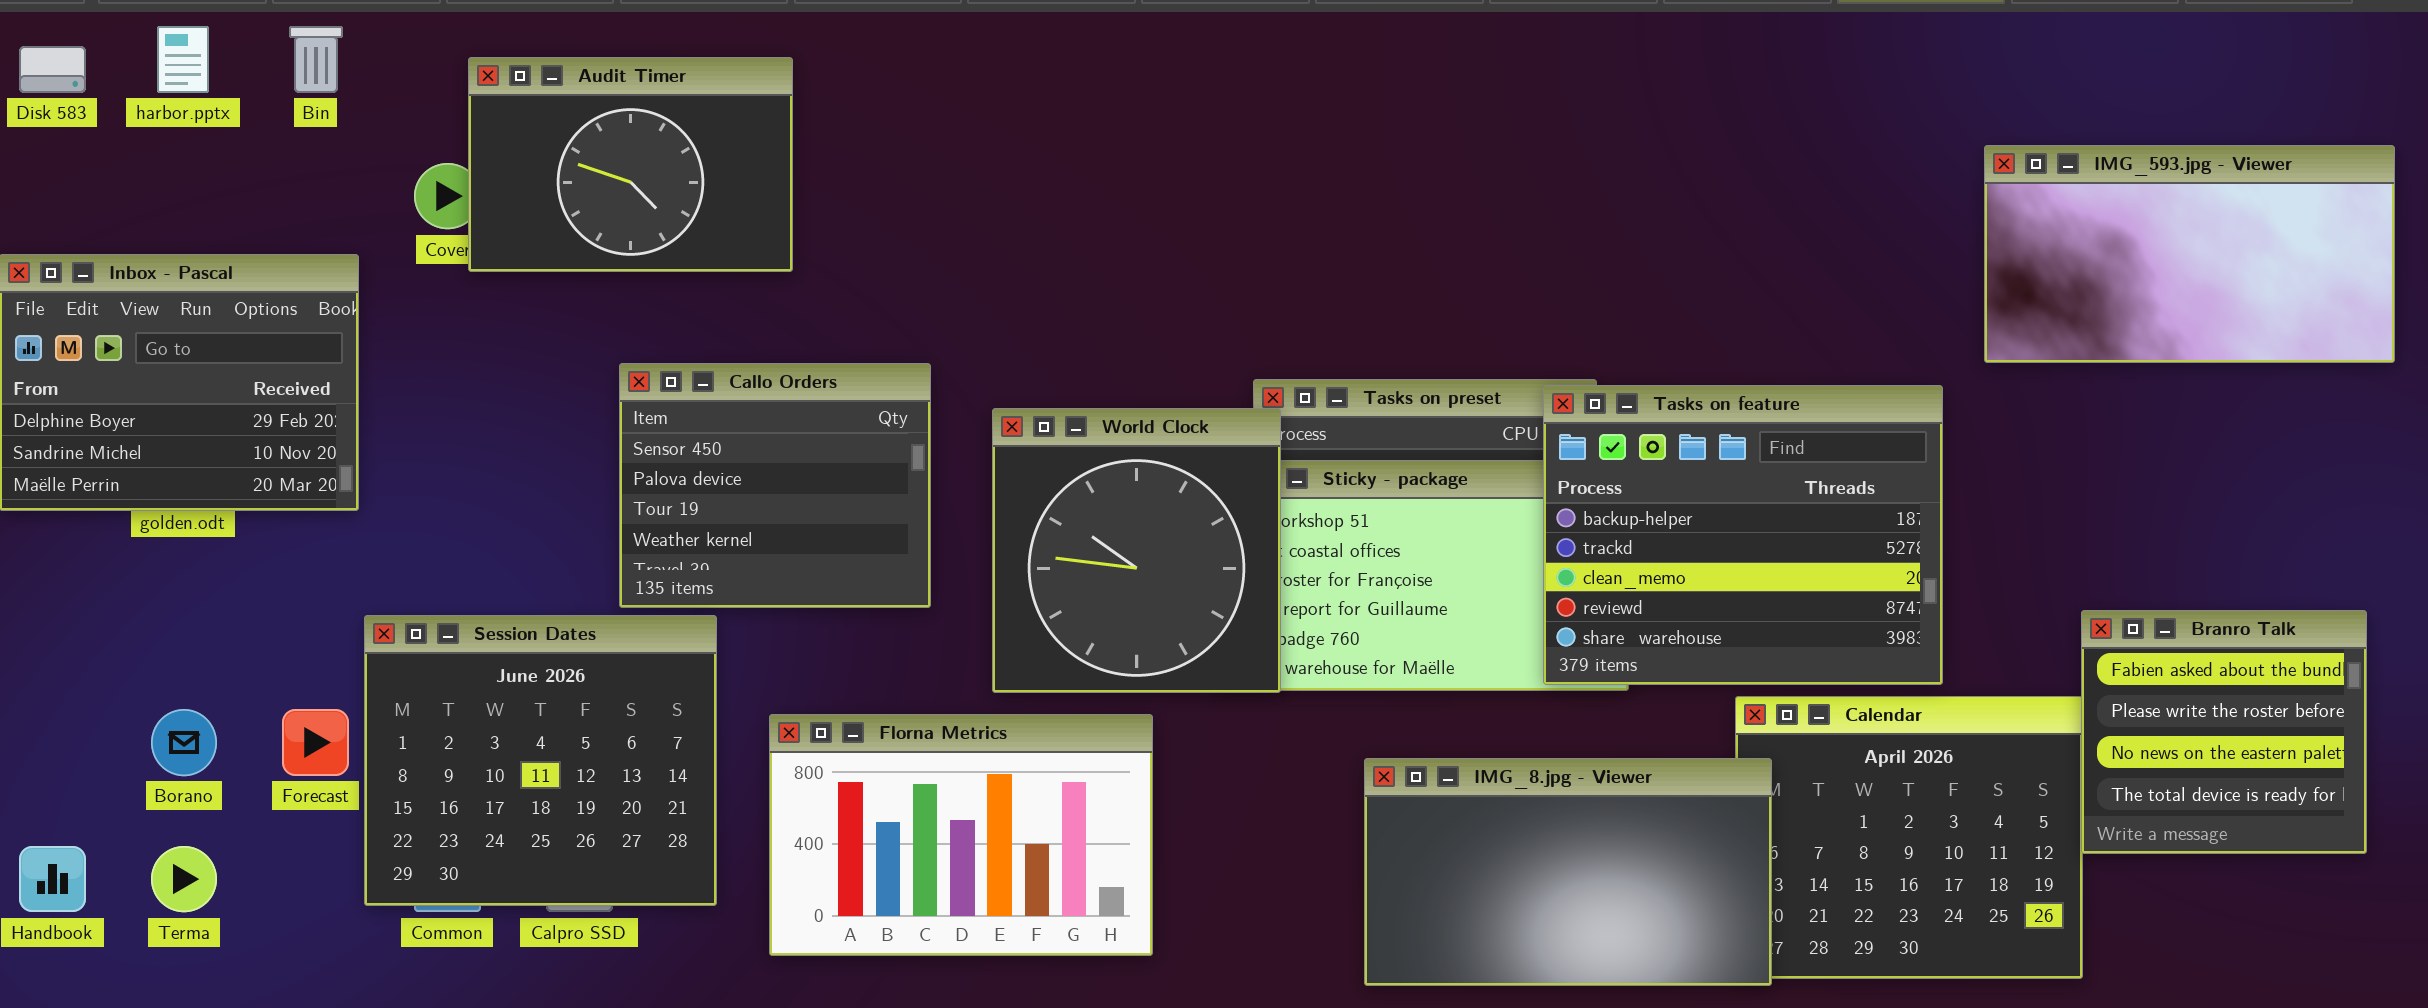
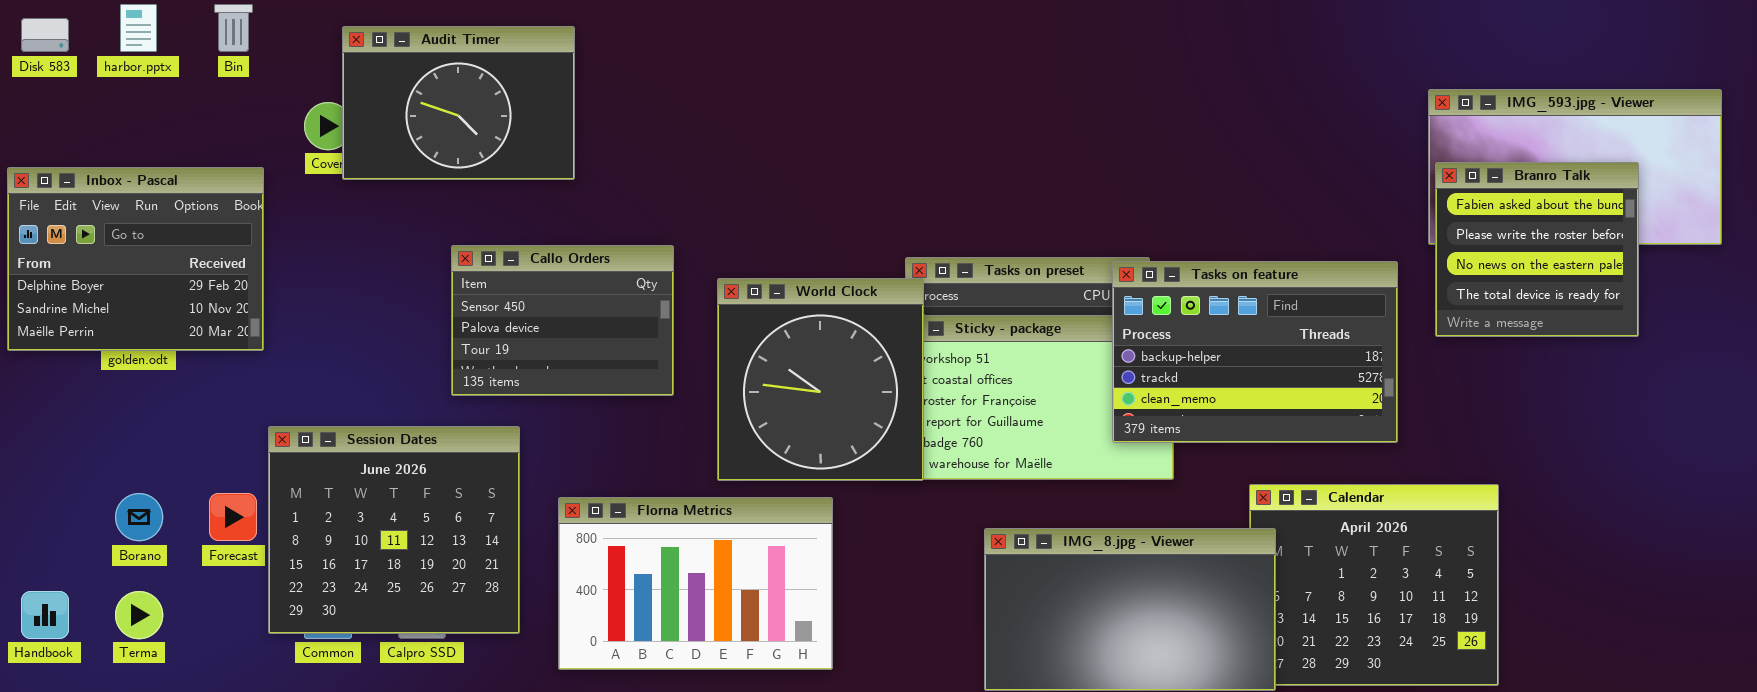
Callo Orders: [619,363,931,608] -> [451,245,674,396], resized
Tasks on feature: [1543,385,1943,685] -> [1112,261,1398,443], resized
Branro Talk: [2081,610,2367,854] -> [1435,162,1639,337], moved

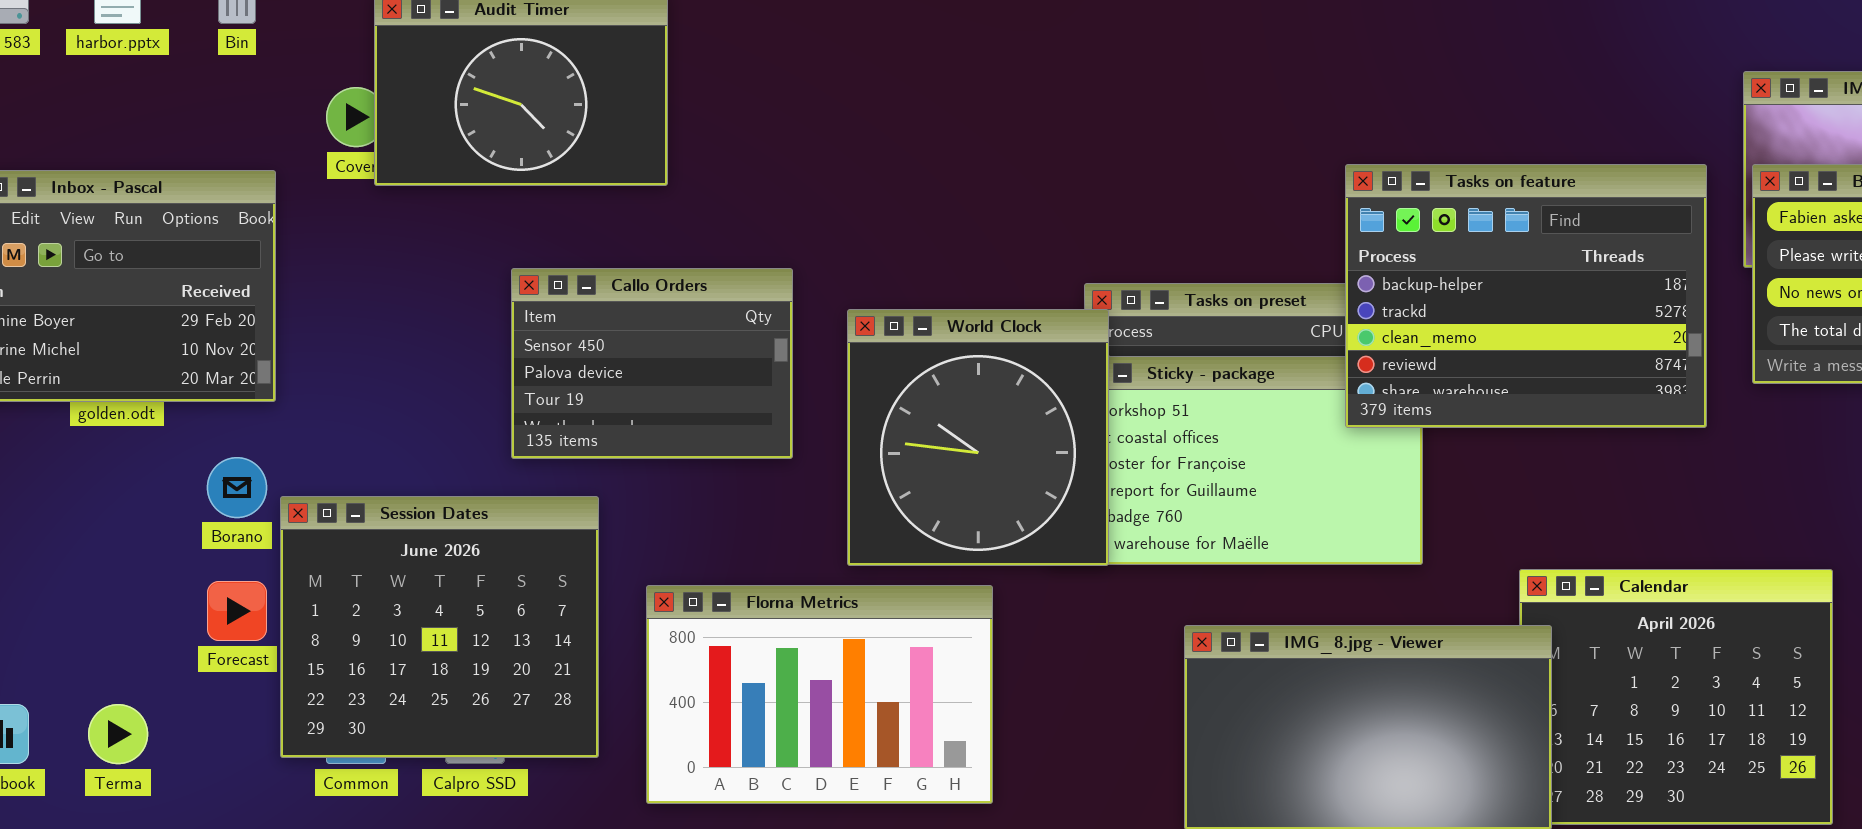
Tasks on feature: [1112,261,1398,443] -> [1345,164,1707,428], moved, resized
Borano: [115,493,163,541] -> [207,457,267,518], moved

